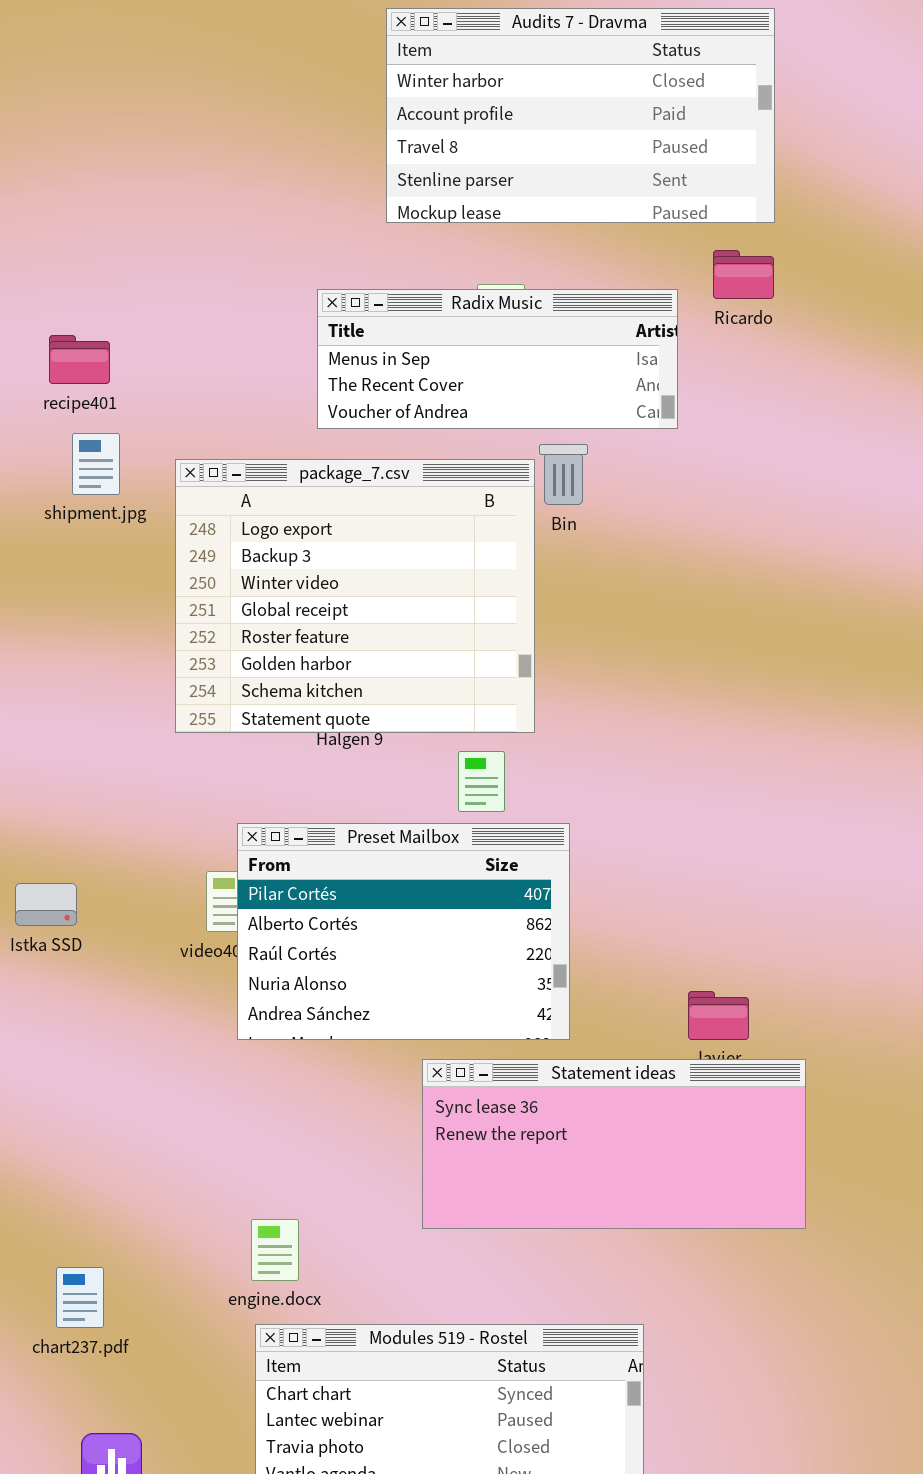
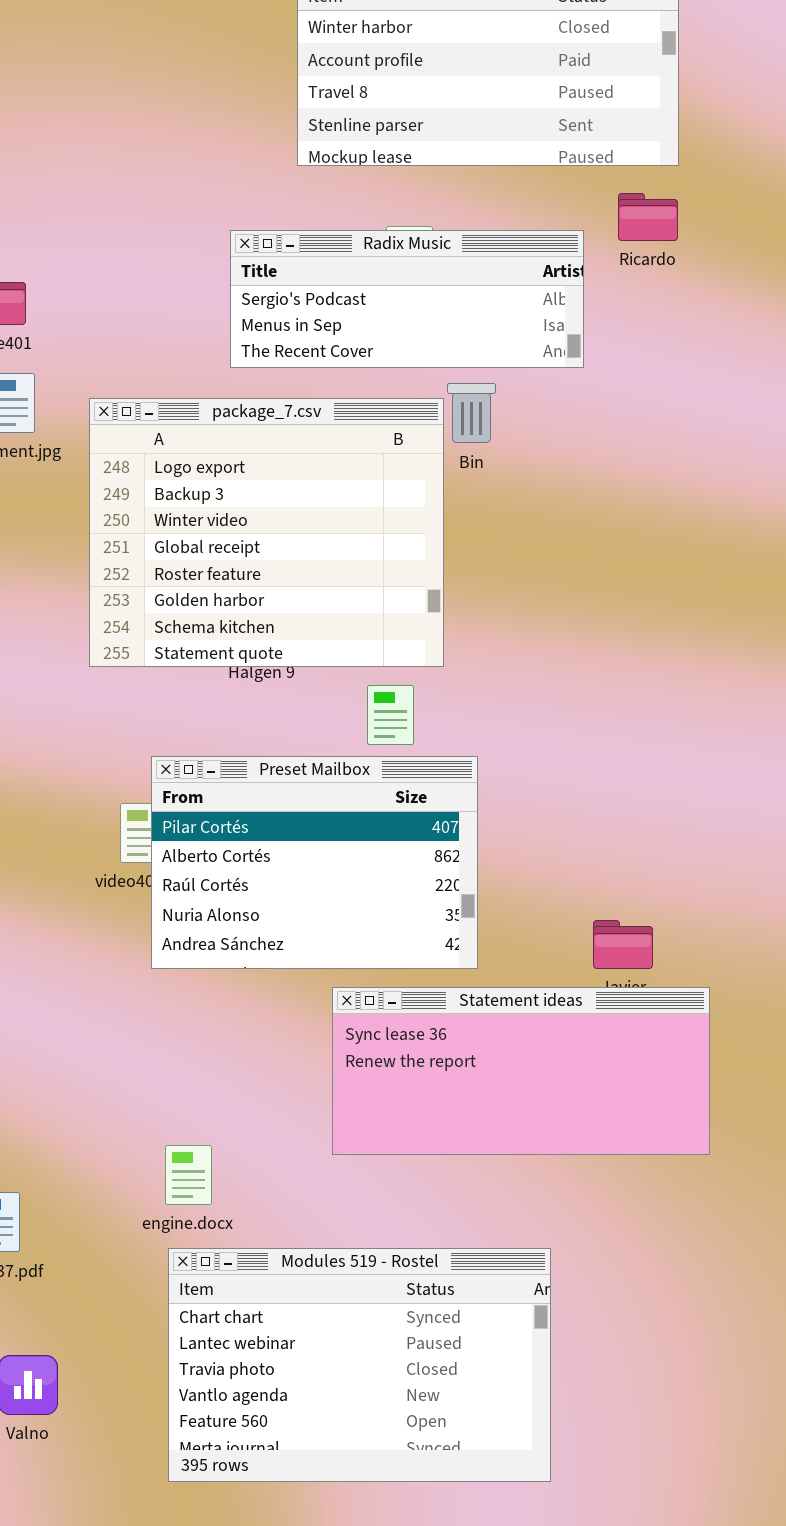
Radix Music: [317,289,678,429] -> [230,230,584,368], scrolled up 1 row

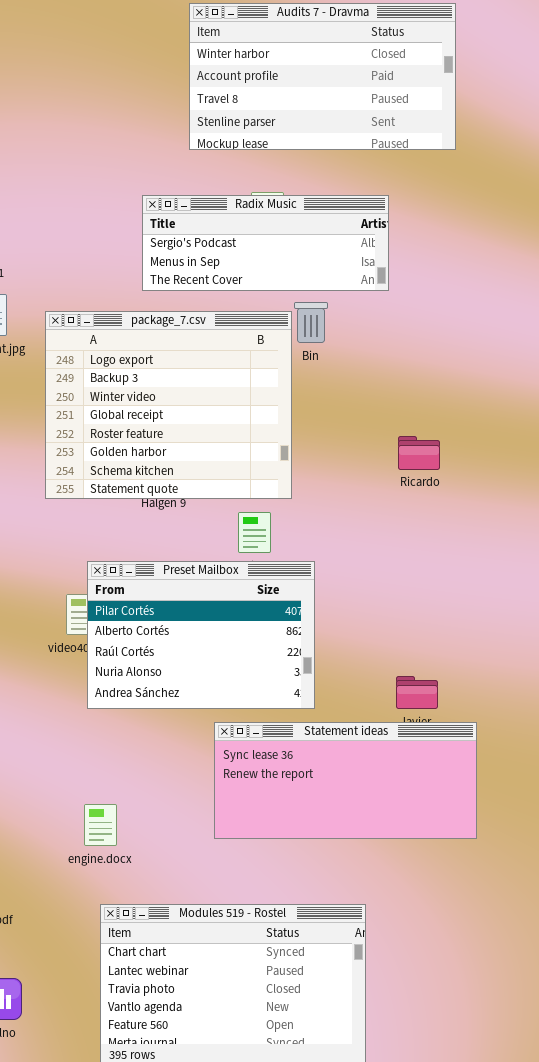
Ricardo: [618,193,678,241] -> [398,436,440,470], moved
engine.docx: [165,1145,212,1205] -> [84,804,117,846], moved

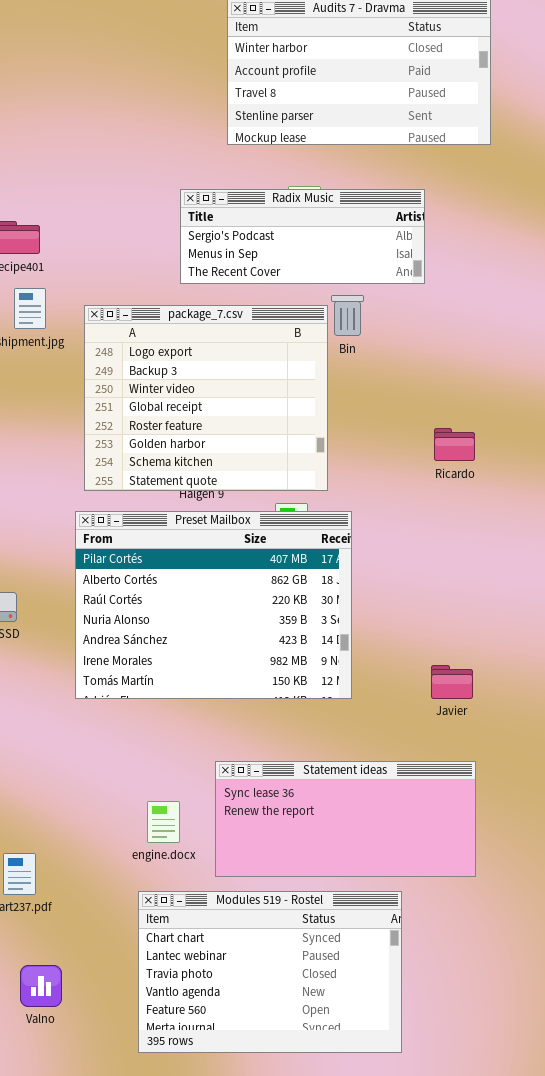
Preset Mailbox: [87,561,315,709] -> [75,511,352,699], resized
Statement ideas: [214,722,477,839] -> [215,761,476,877], moved
engine.docx: [84,804,117,846] -> [147,801,180,843], moved

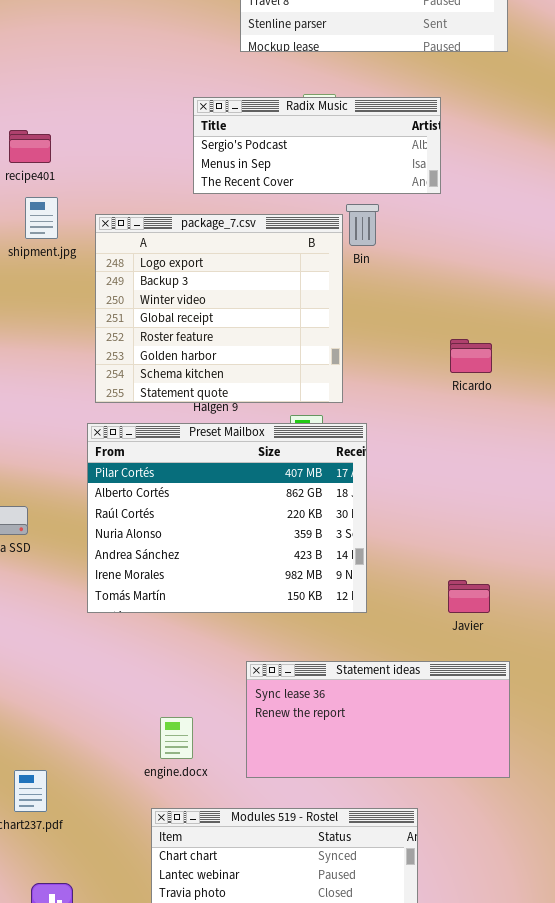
Statement ideas: [215,761,476,877] -> [246,661,510,778], moved

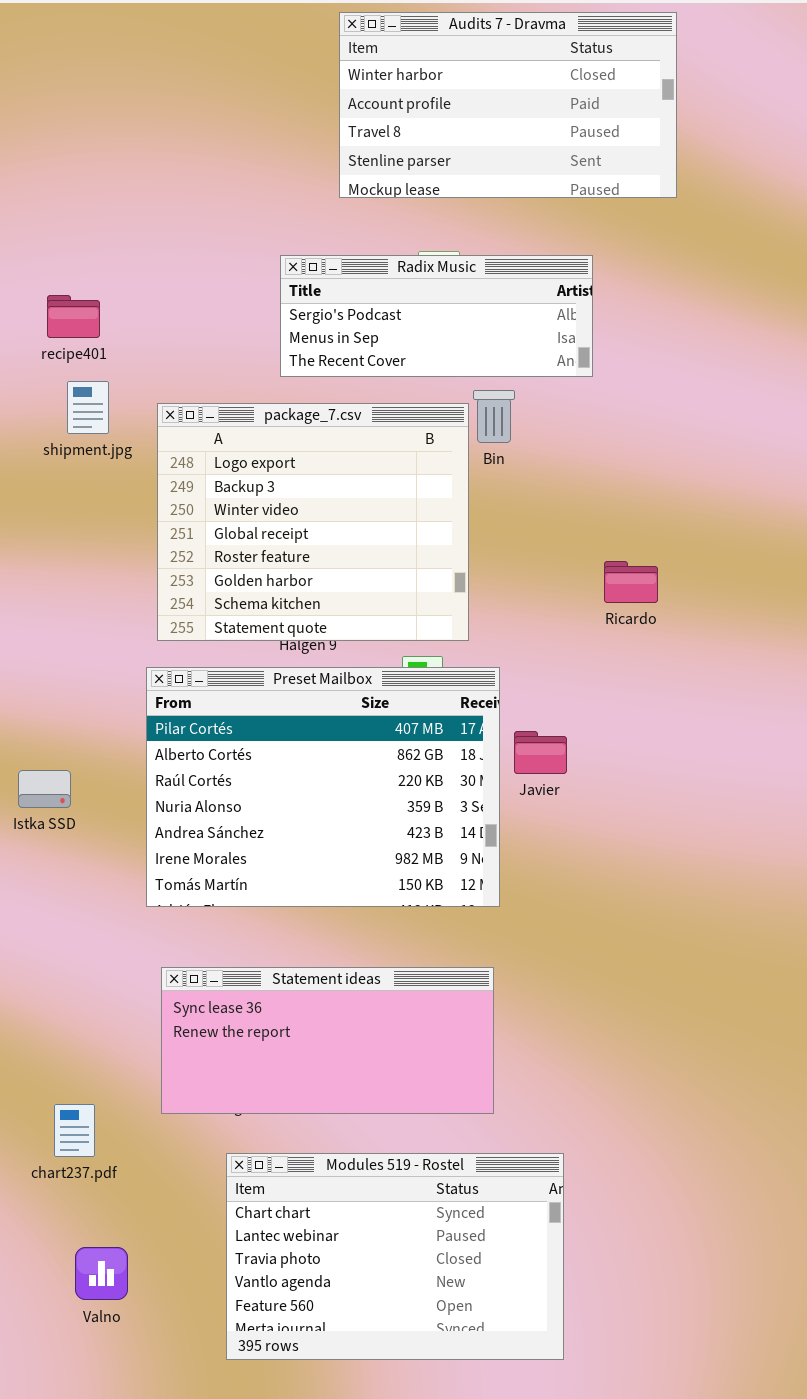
Javier: [448,580,490,613] -> [514,731,567,774], moved
Statement ideas: [246,661,510,778] -> [161,967,494,1114], moved

